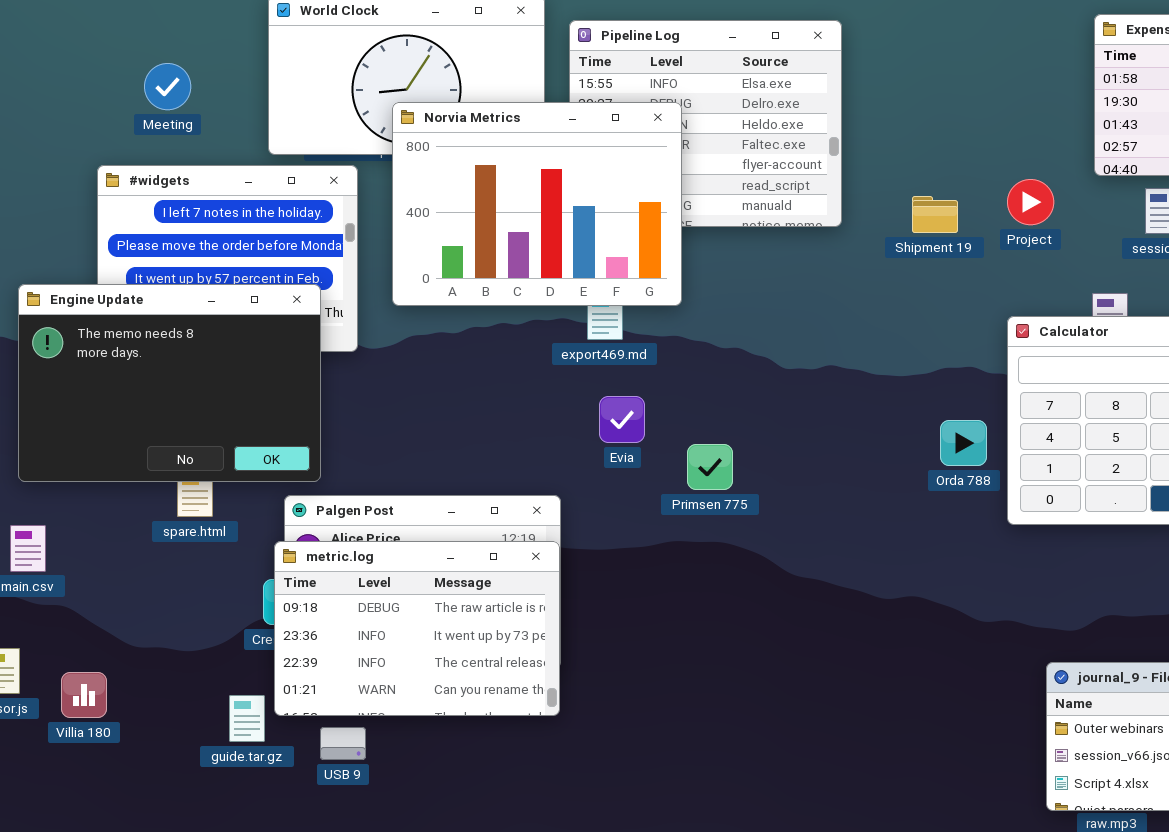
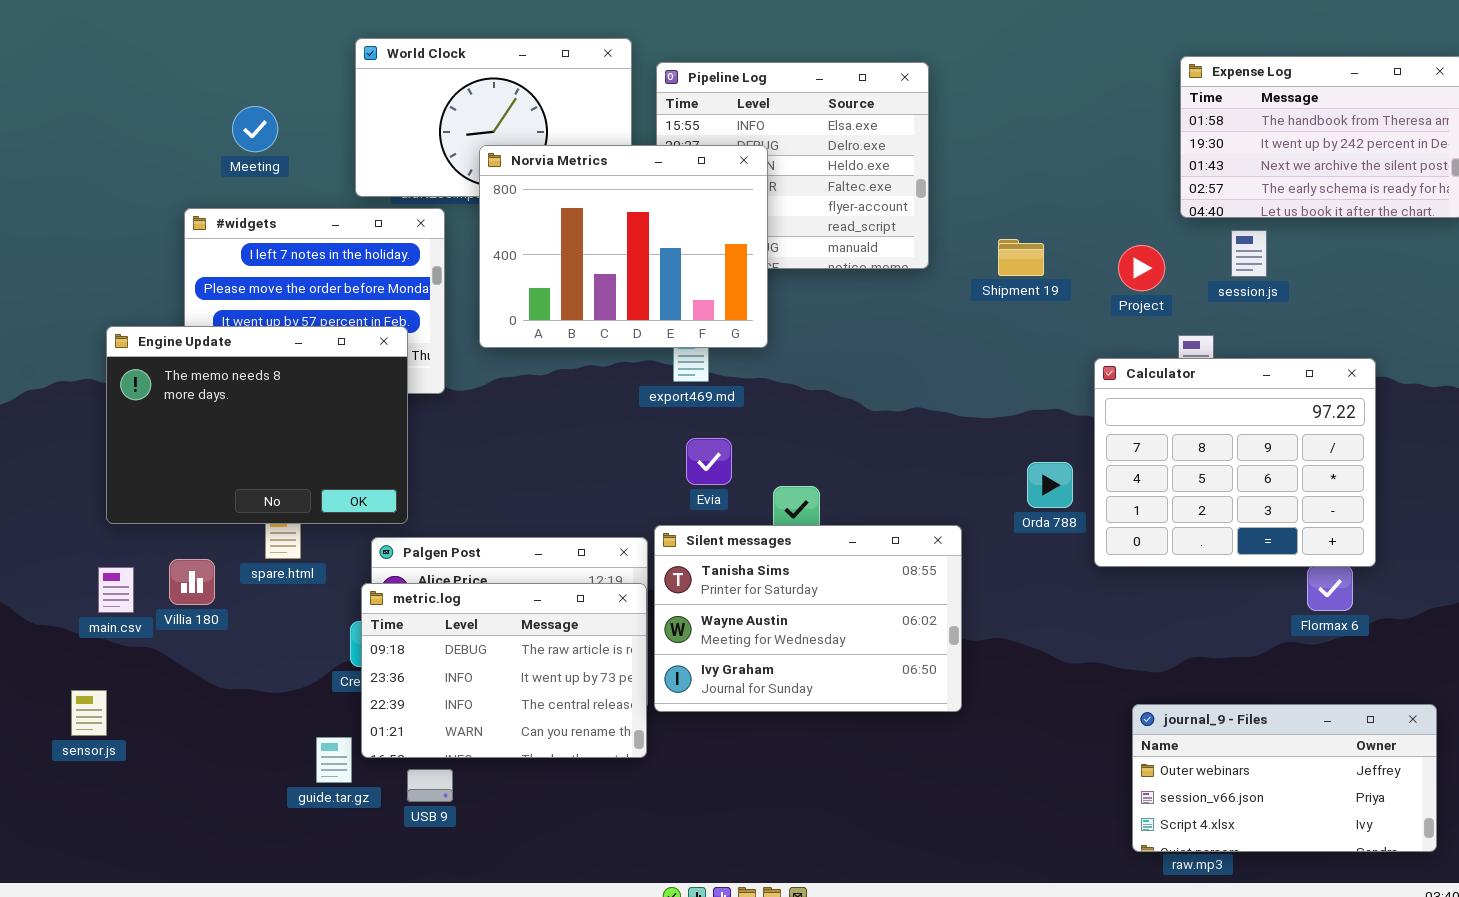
Project: [1007,179,1054,225] -> [1118,245,1165,291], moved
Silent messages: none -> [654,525,962,712], opened
Villia 180: [61,672,107,718] -> [169,559,215,605], moved

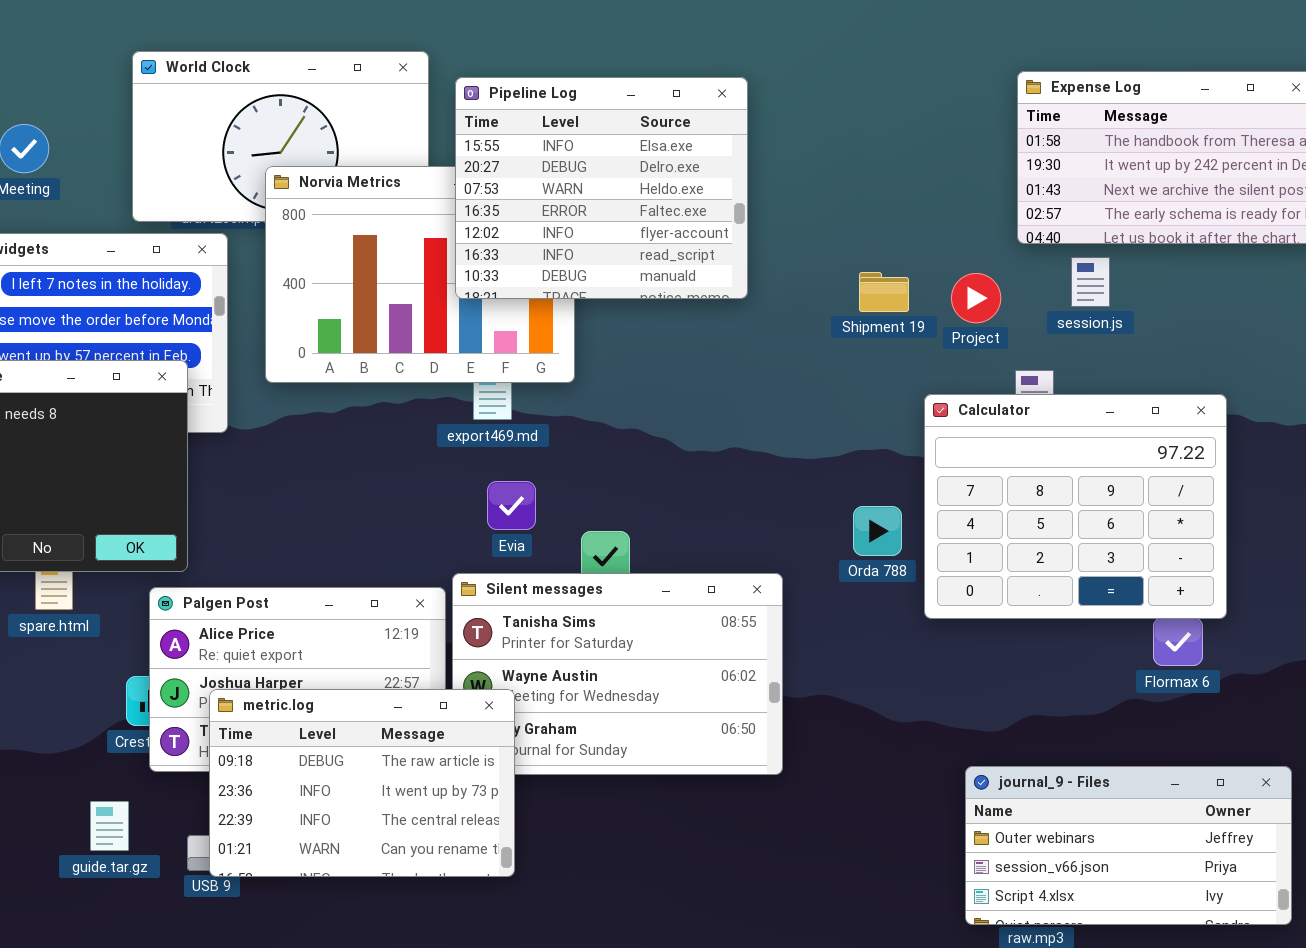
Pipeline Log: [656,62,929,269] -> [455,77,748,299], raised
Shipment 19: [998,239,1044,276] -> [859,272,909,312], moved
metric.log: [361,583,647,758] -> [209,689,515,877], moved

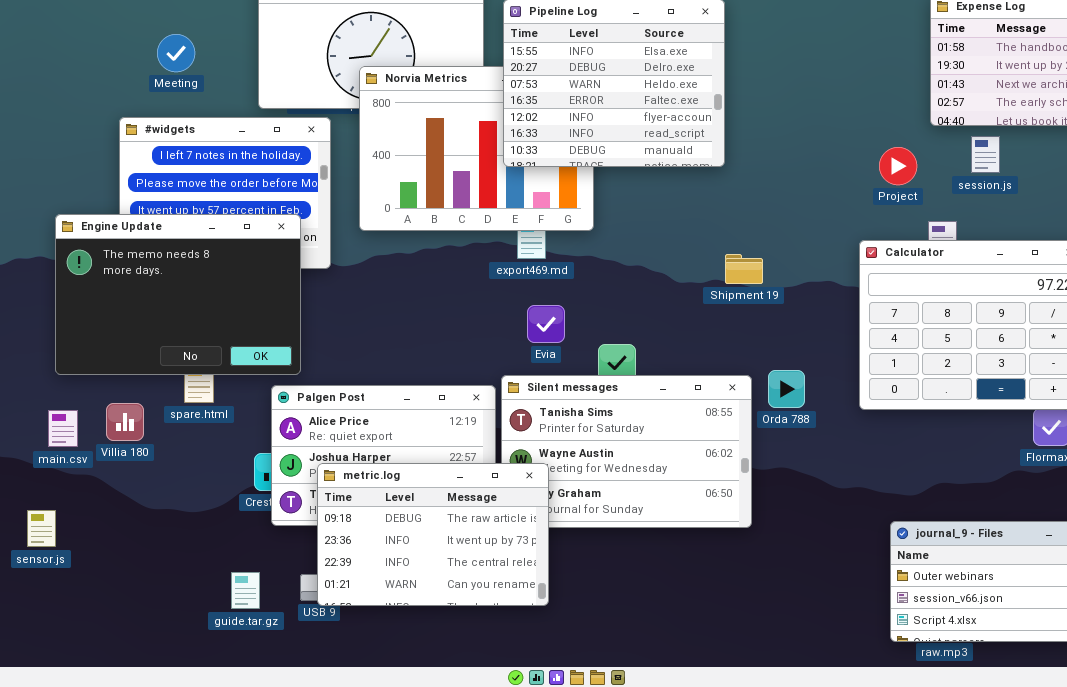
Shipment 19: [859,272,909,312] -> [725,254,763,284], moved
Orda 788: [853,506,902,556] -> [768,370,805,408], moved
guide.tar.gz: [90,801,129,851] -> [231,572,260,609], moved

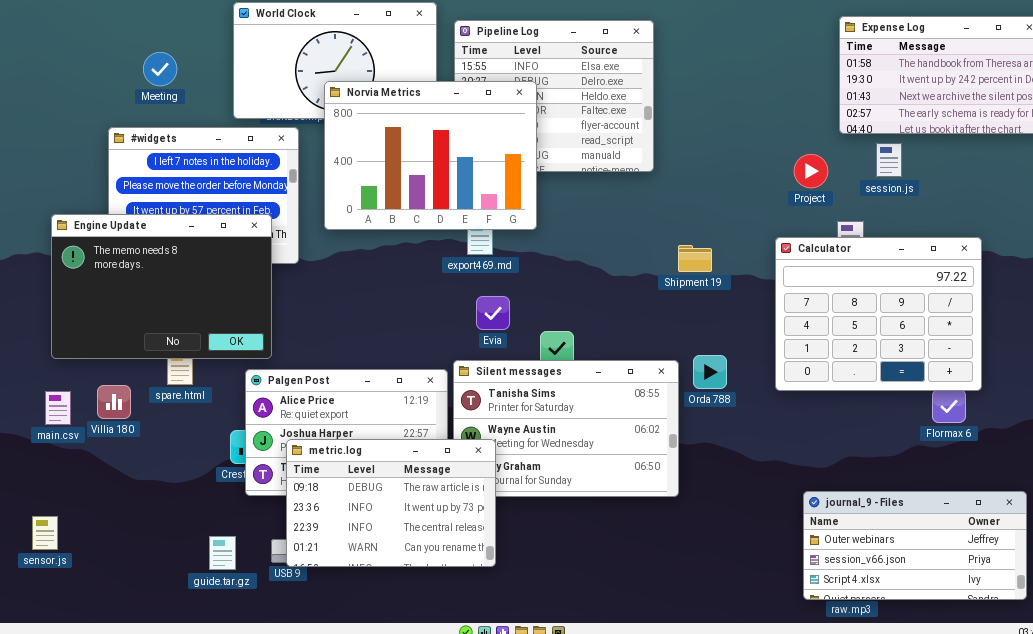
Norvia Metrics: [359,66,594,231] -> [324,81,537,230], raised
Shipment 19: [725,254,763,284] -> [678,245,712,272], moved
sensor.js: [27,510,56,547] -> [32,516,58,550], moved

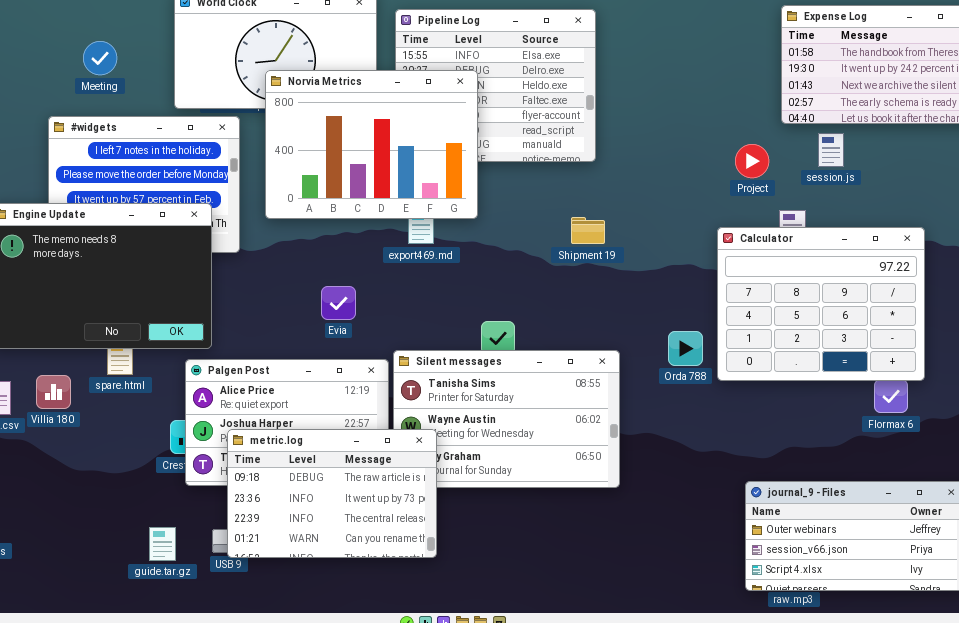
Shipment 19: [678,245,712,272] -> [571,217,605,244], moved
Evia: [476,296,510,330] -> [321,286,356,320], moved
Orda 788: [693,355,727,389] -> [668,331,703,366], moved

